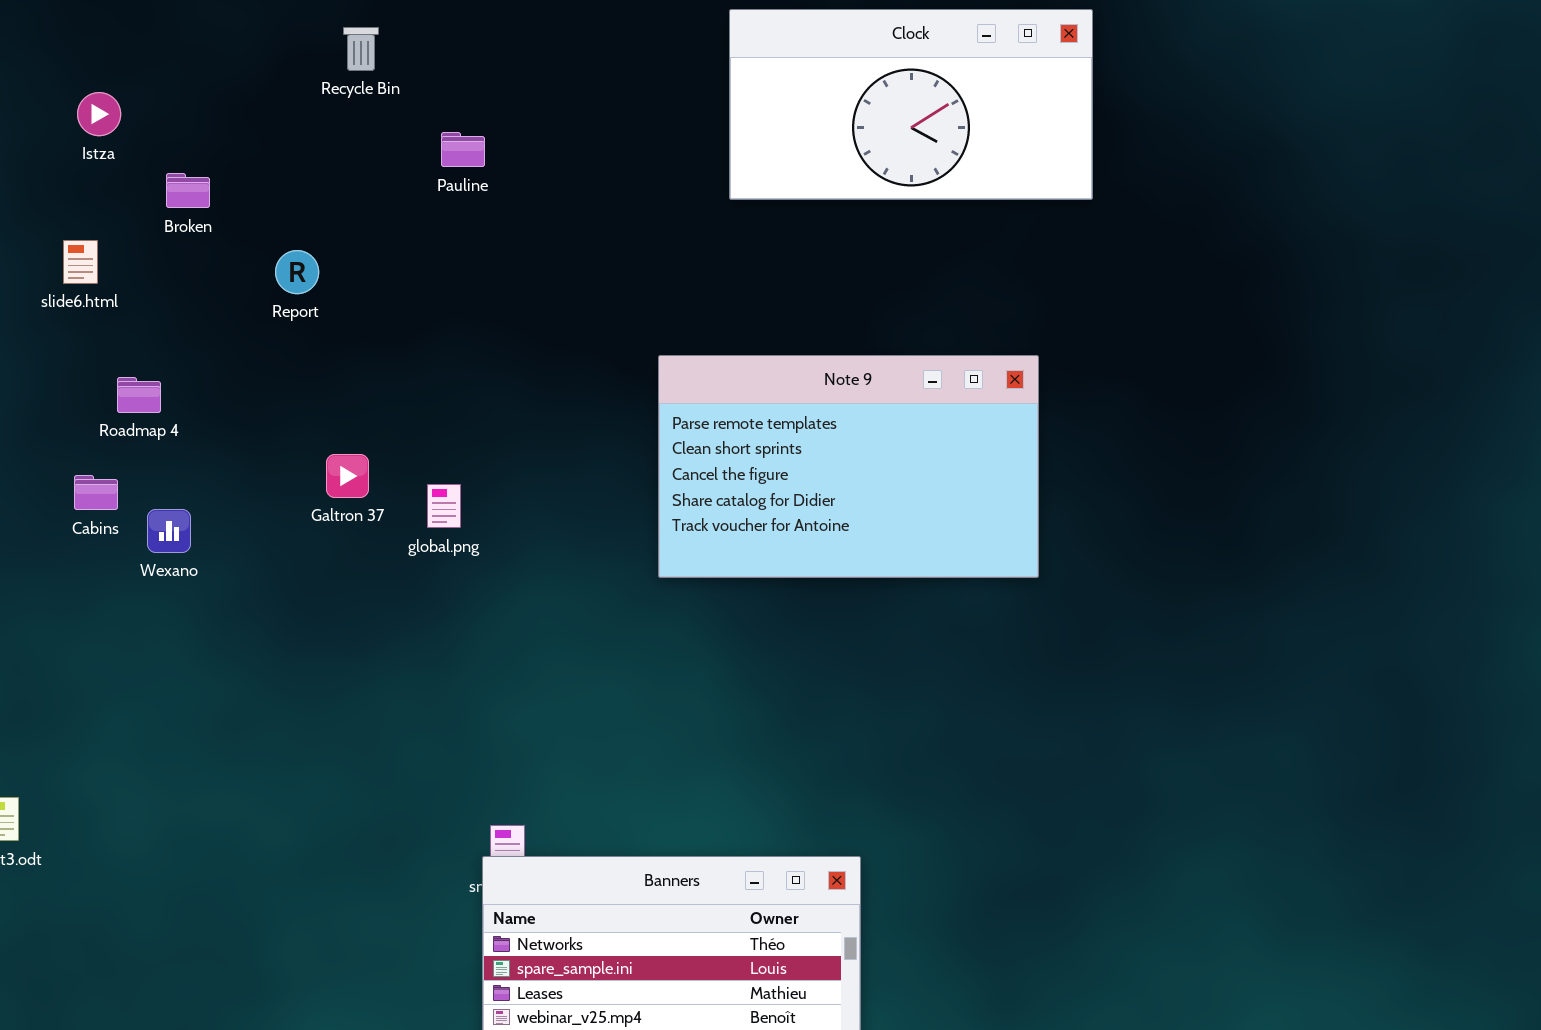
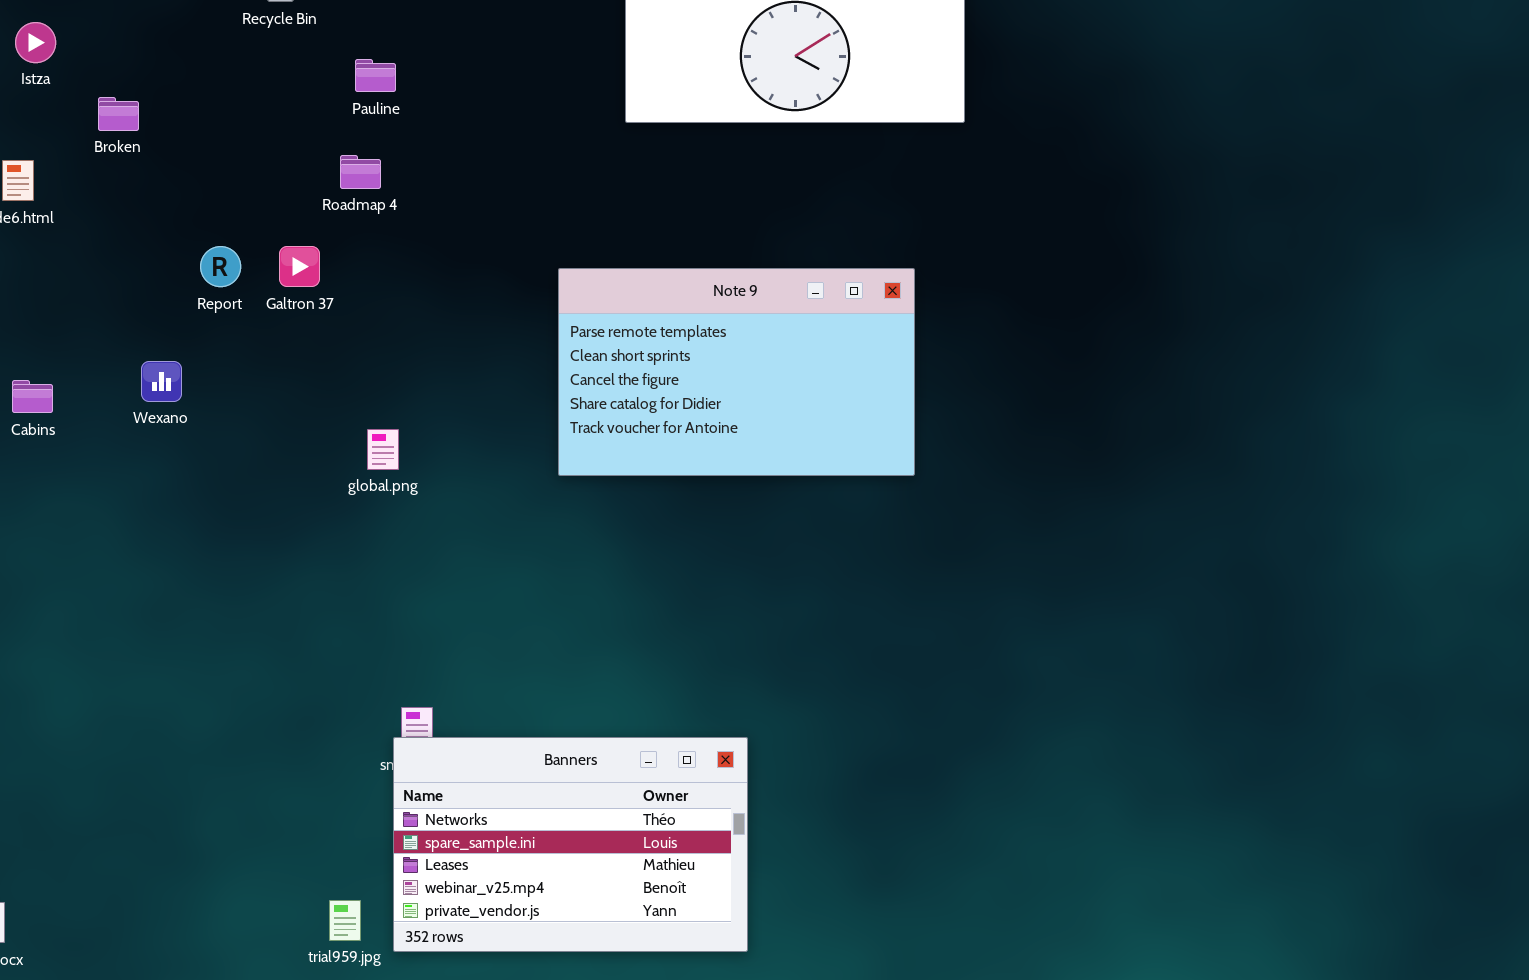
Report: [275,250,319,294] -> [200,246,241,287], moved
Roadmap 4: [117,377,161,413] -> [340,155,381,189], moved
Galtron 37: [326,454,369,498] -> [279,246,320,287], moved
global.png: [427,484,461,528] -> [367,429,399,470], moved
Wexano: [147,509,191,553] -> [141,361,182,402], moved

